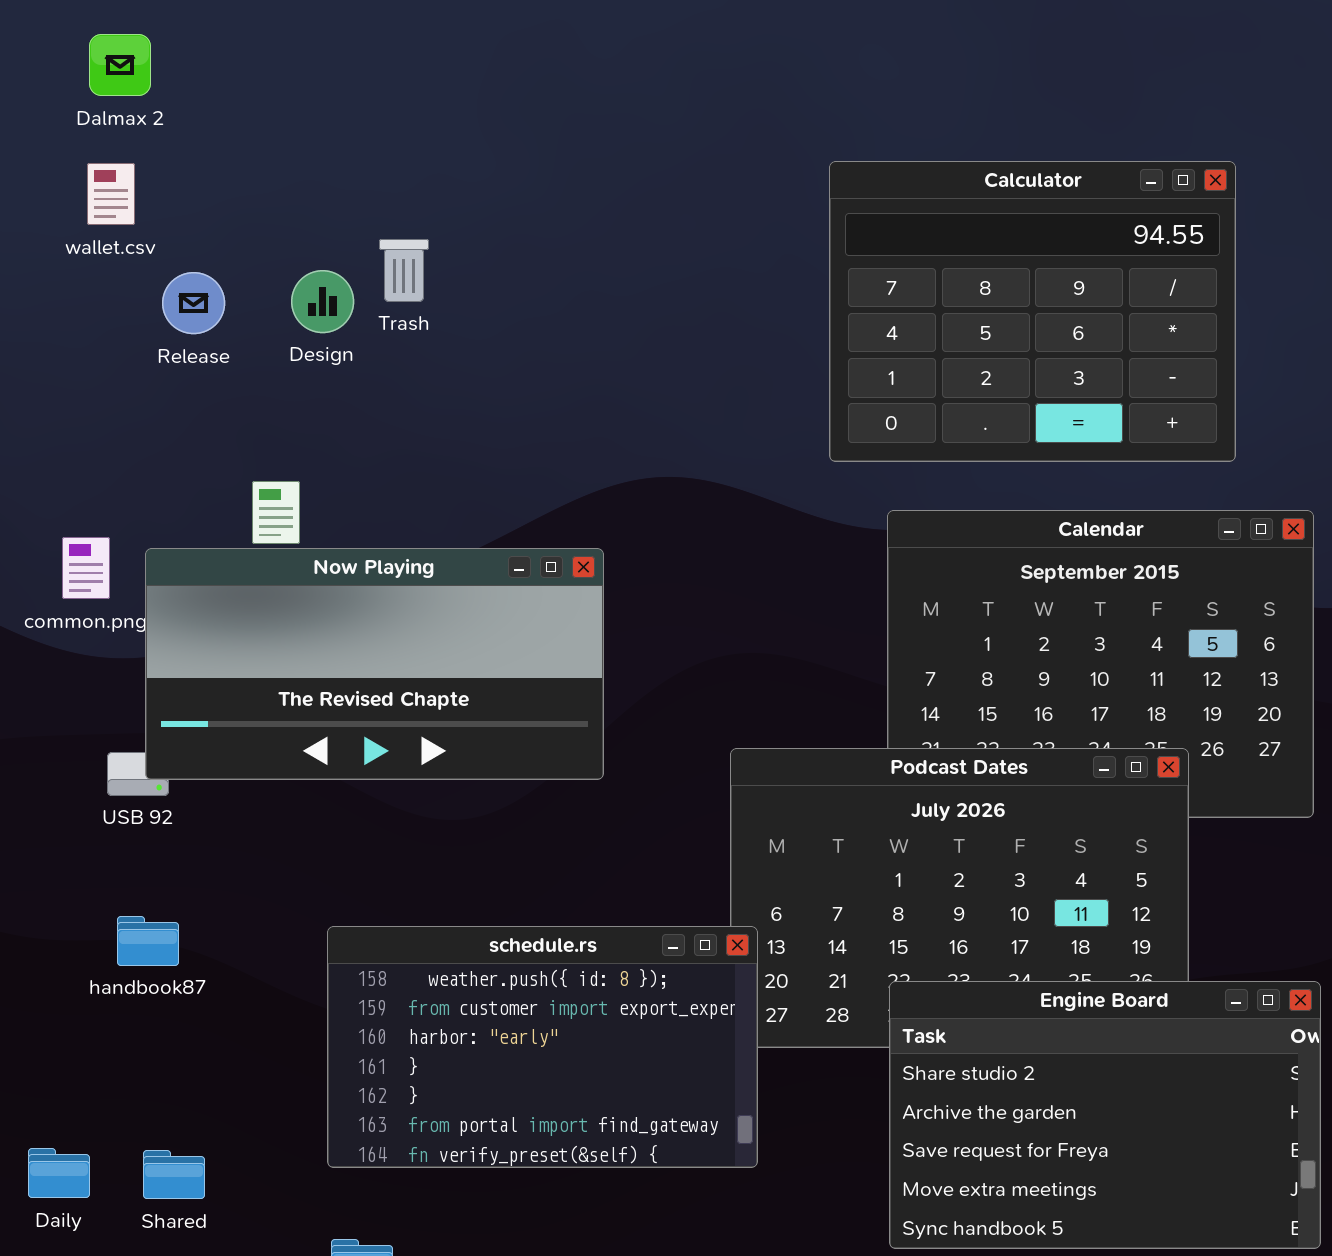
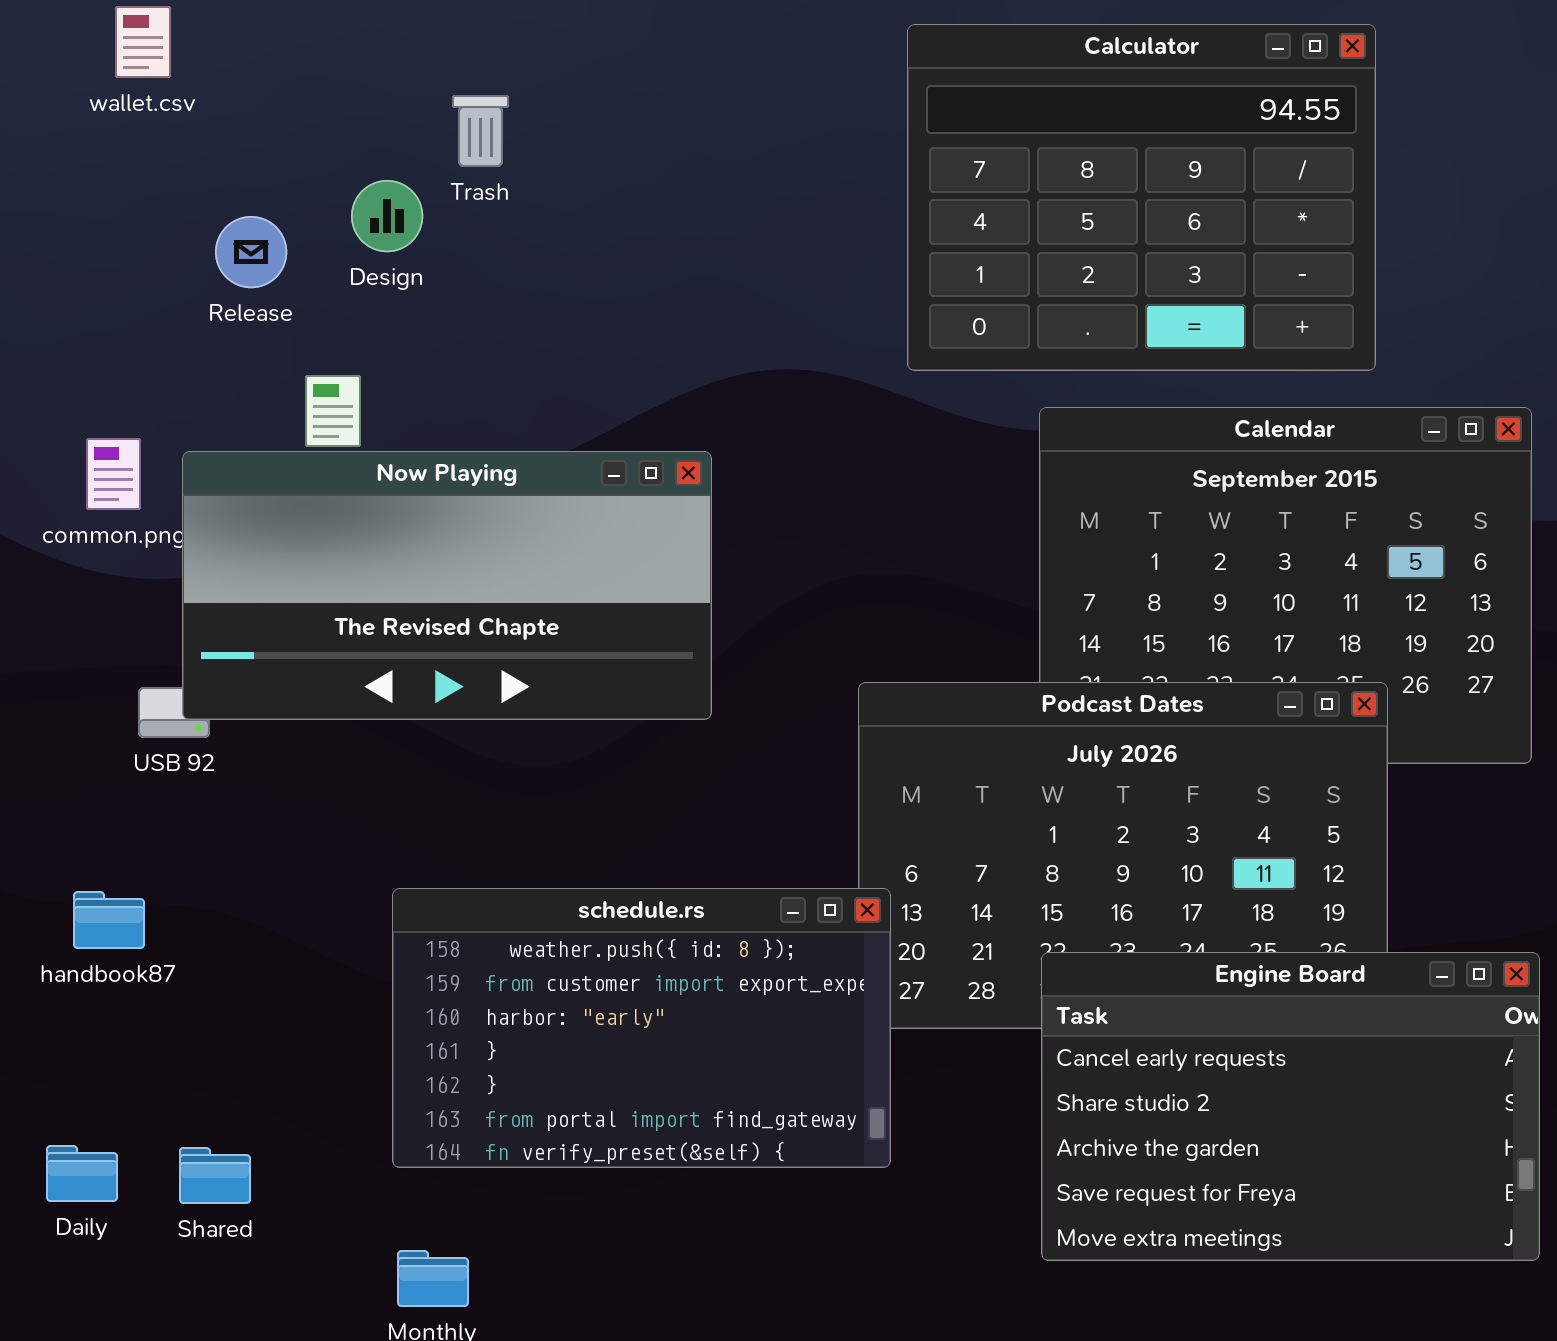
Calculator: [829,161,1236,462] -> [907,24,1376,371], moved
Design: [291,270,354,333] -> [351,180,423,252], moved
Release: [162,272,225,334] -> [215,216,287,288], moved
handbook87: [117,916,179,966] -> [73,891,145,949], moved
Engine Board: [889,981,1321,1249] -> [1041,952,1540,1261], scrolled up 1 row

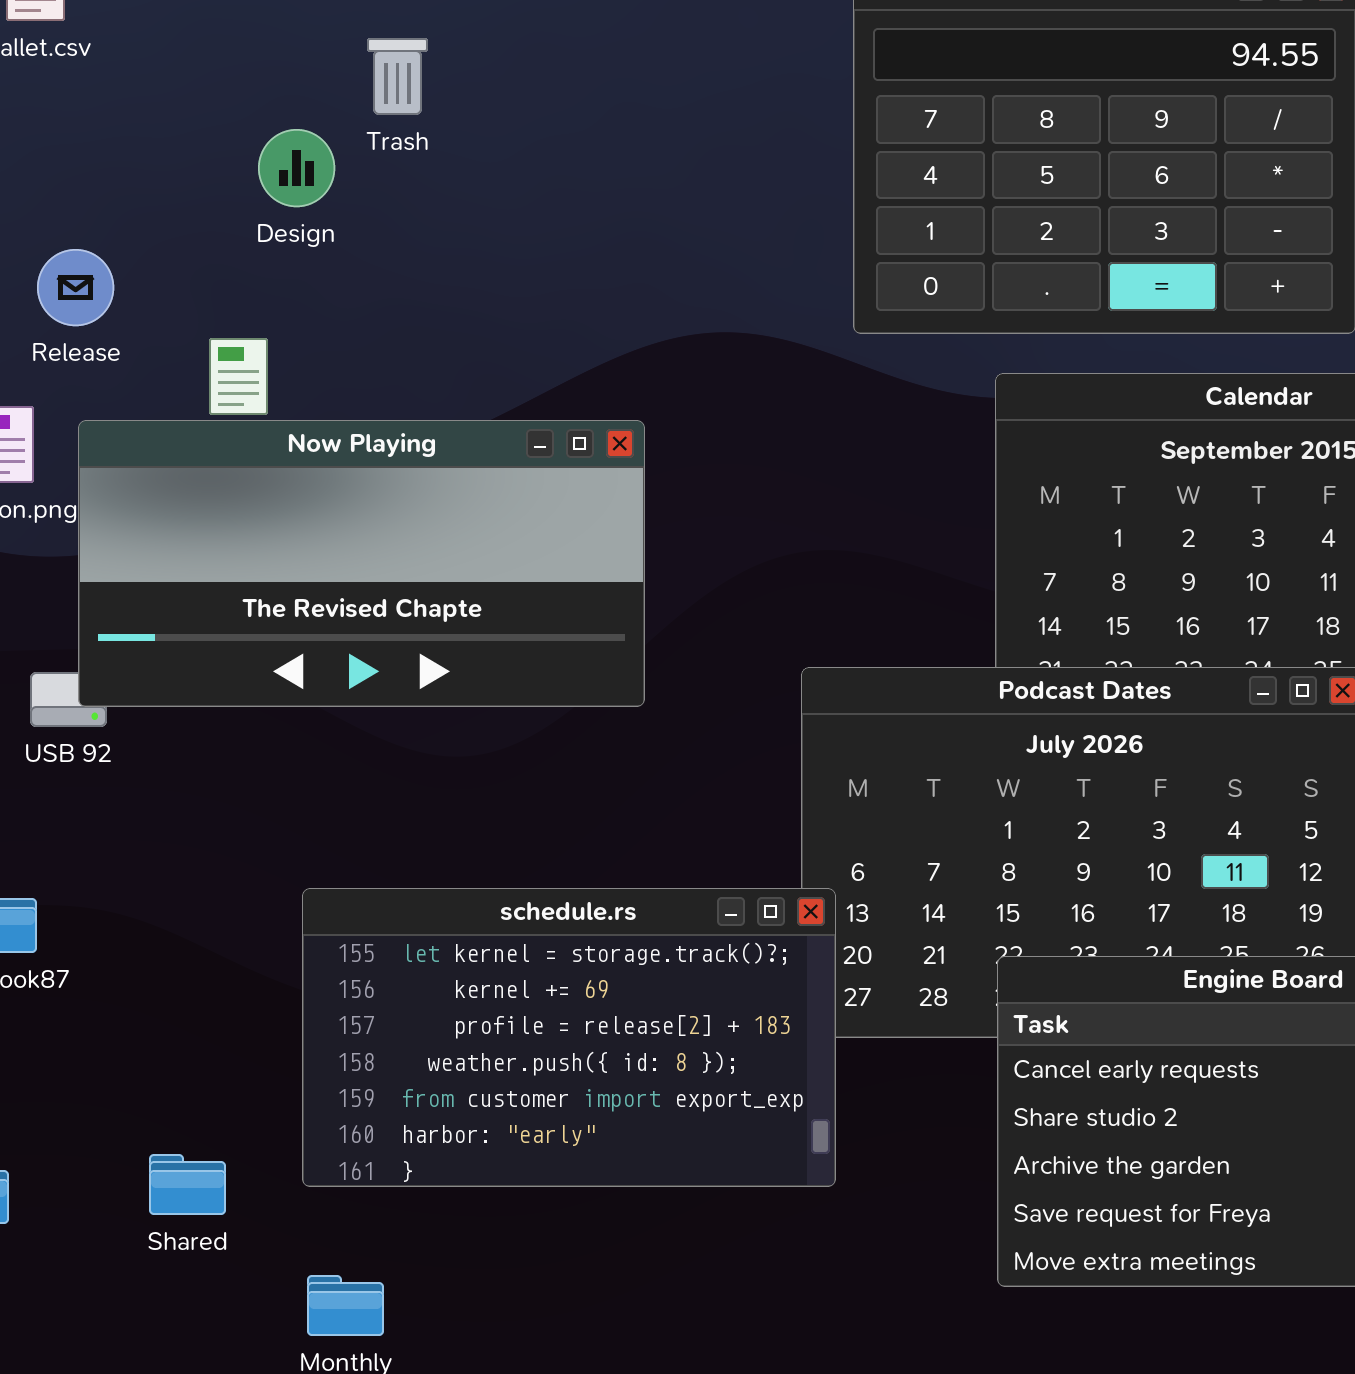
Release: [215,216,287,288] -> [37,249,114,326], moved
schedule.rs: [392,888,891,1168] -> [302,888,836,1187], scrolled up 3 rows
Shared: [179,1147,251,1204] -> [149,1154,226,1215], moved

